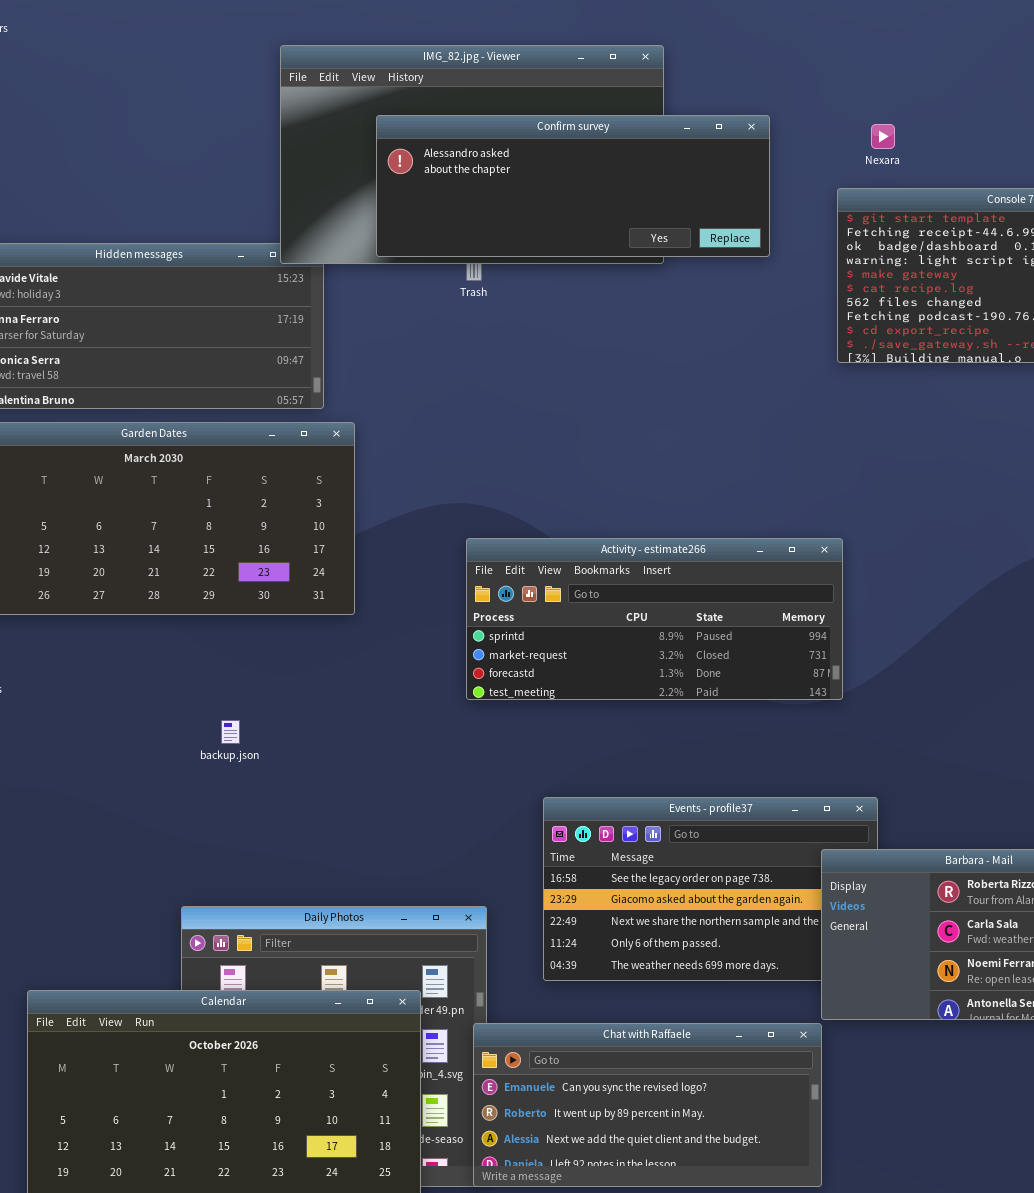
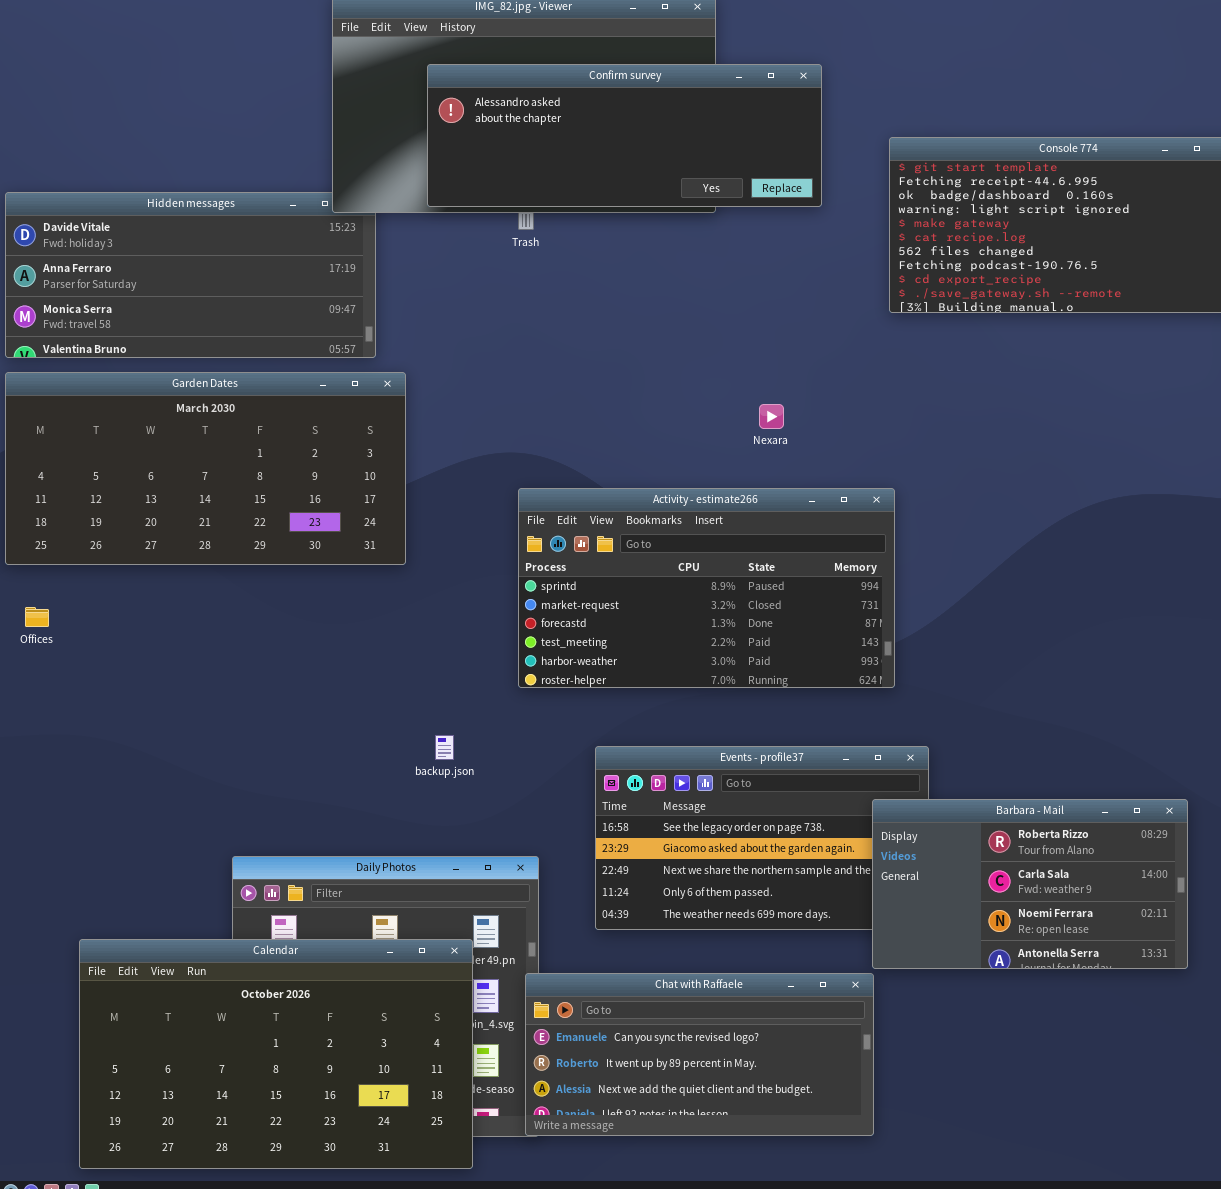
Nexara: [871,124,895,149] -> [759,404,784,429], moved
Activity - estimate266: [466,538,843,700] -> [518,488,895,688], resized
backup.json: [221,720,240,744] -> [435,735,454,760], moved

